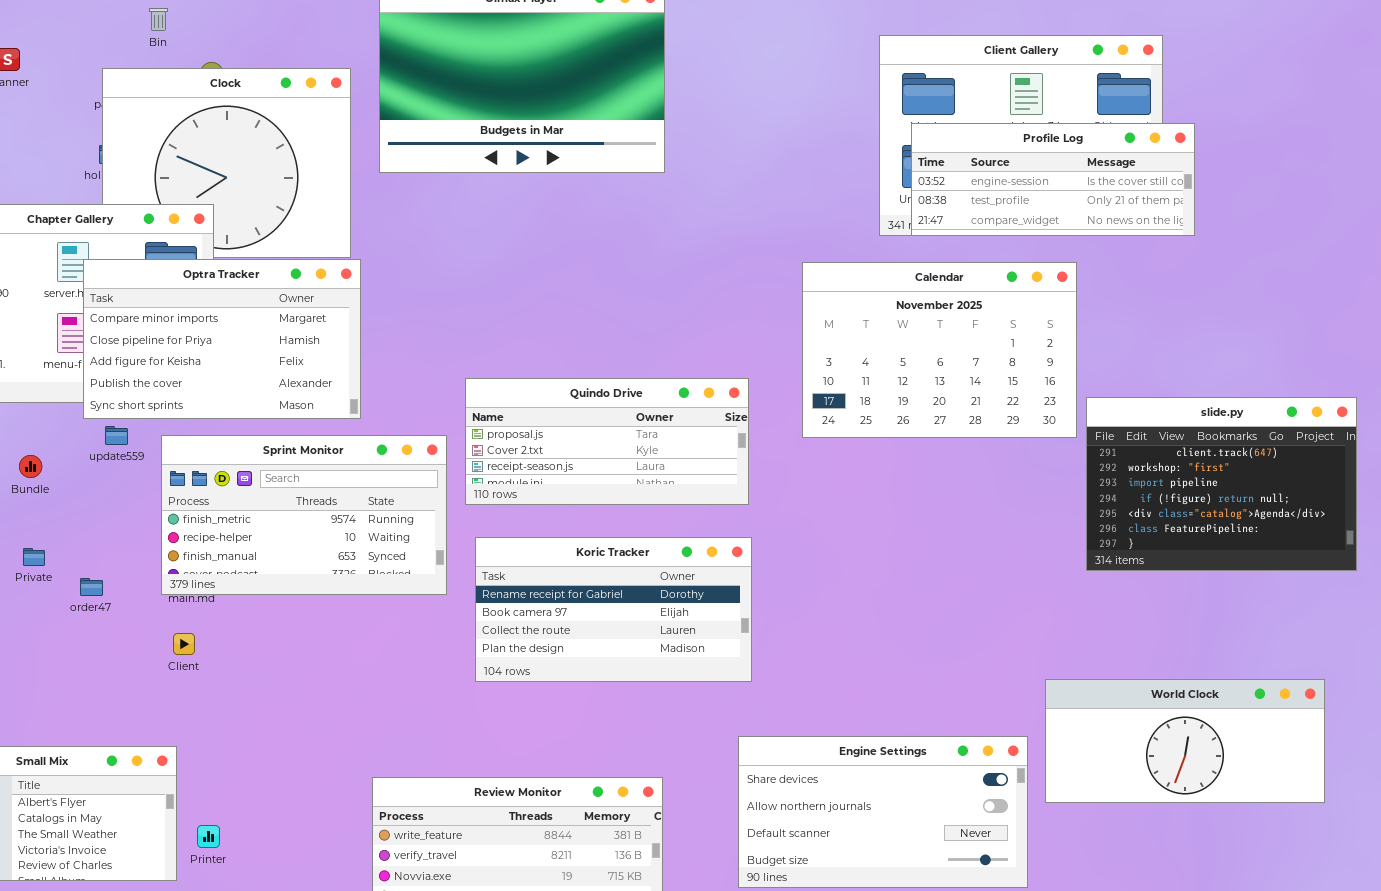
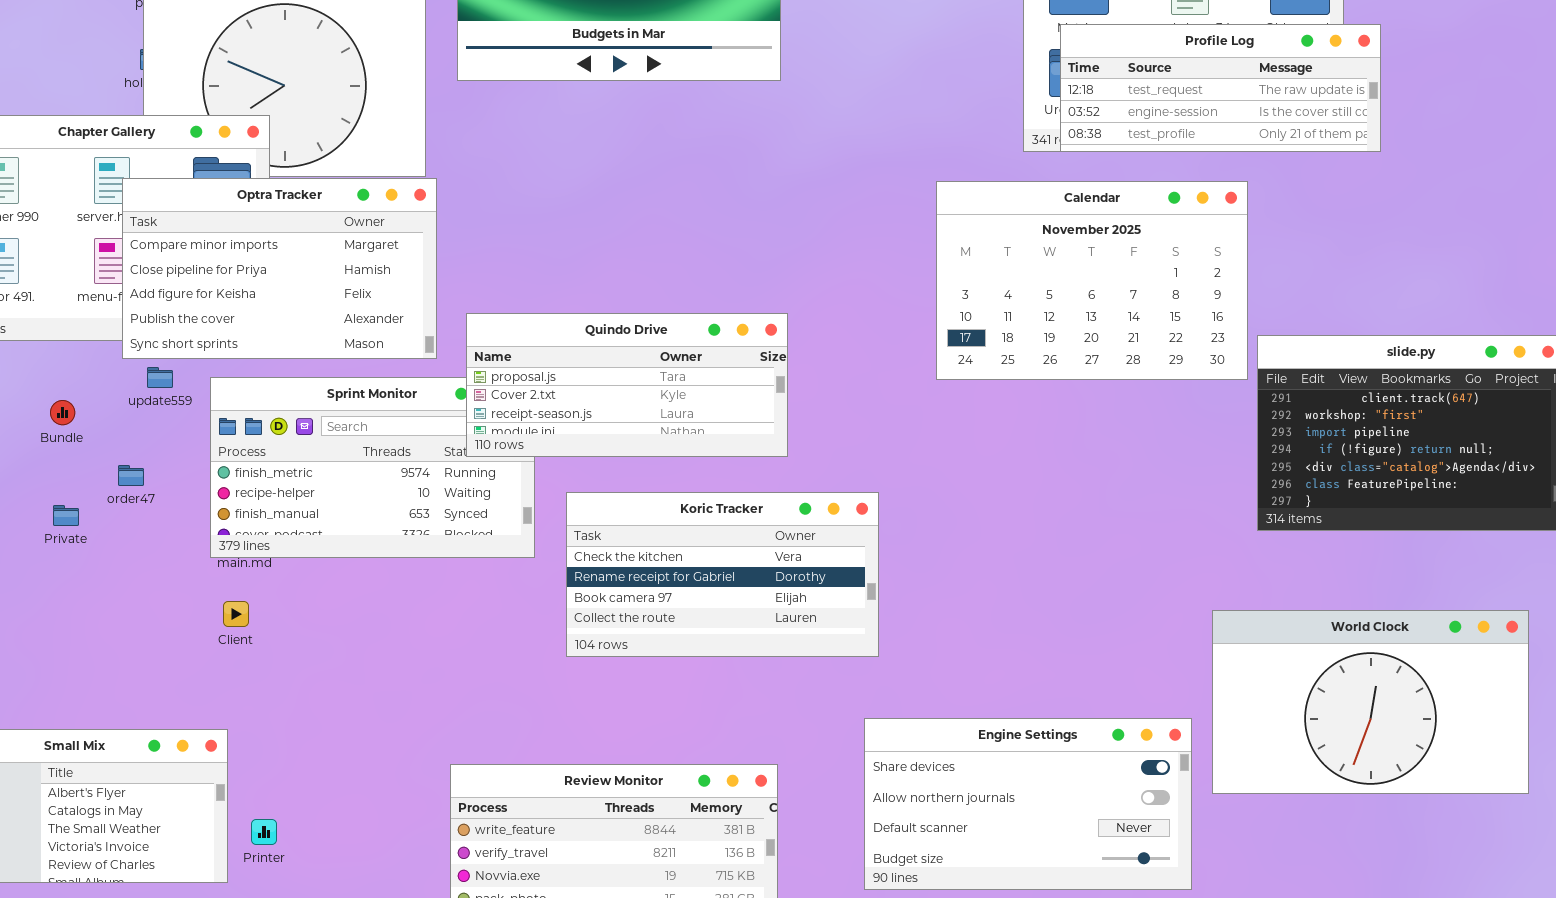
Profile Log: [911,123,1195,236] -> [1060,24,1381,152], scrolled up 1 row
Quindo Drive: [465,378,749,505] -> [466,313,788,457], moved
Koric Tracker: [475,537,752,682] -> [566,492,879,657], scrolled up 1 row
order47: [80,578,103,596] -> [118,465,144,486], moved
World Clock: [1045,679,1325,803] -> [1212,610,1529,794], resized

